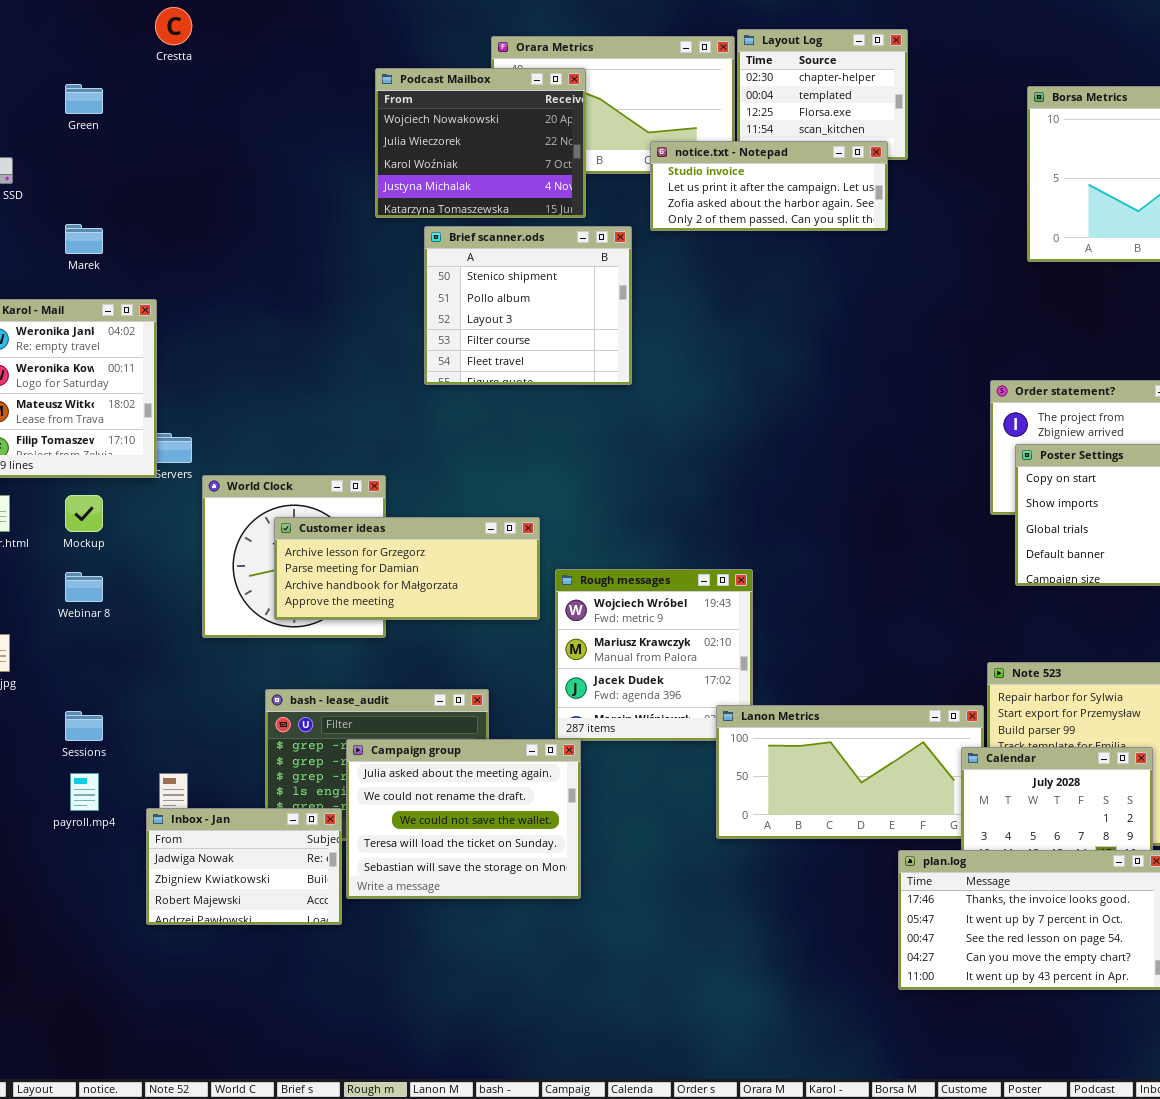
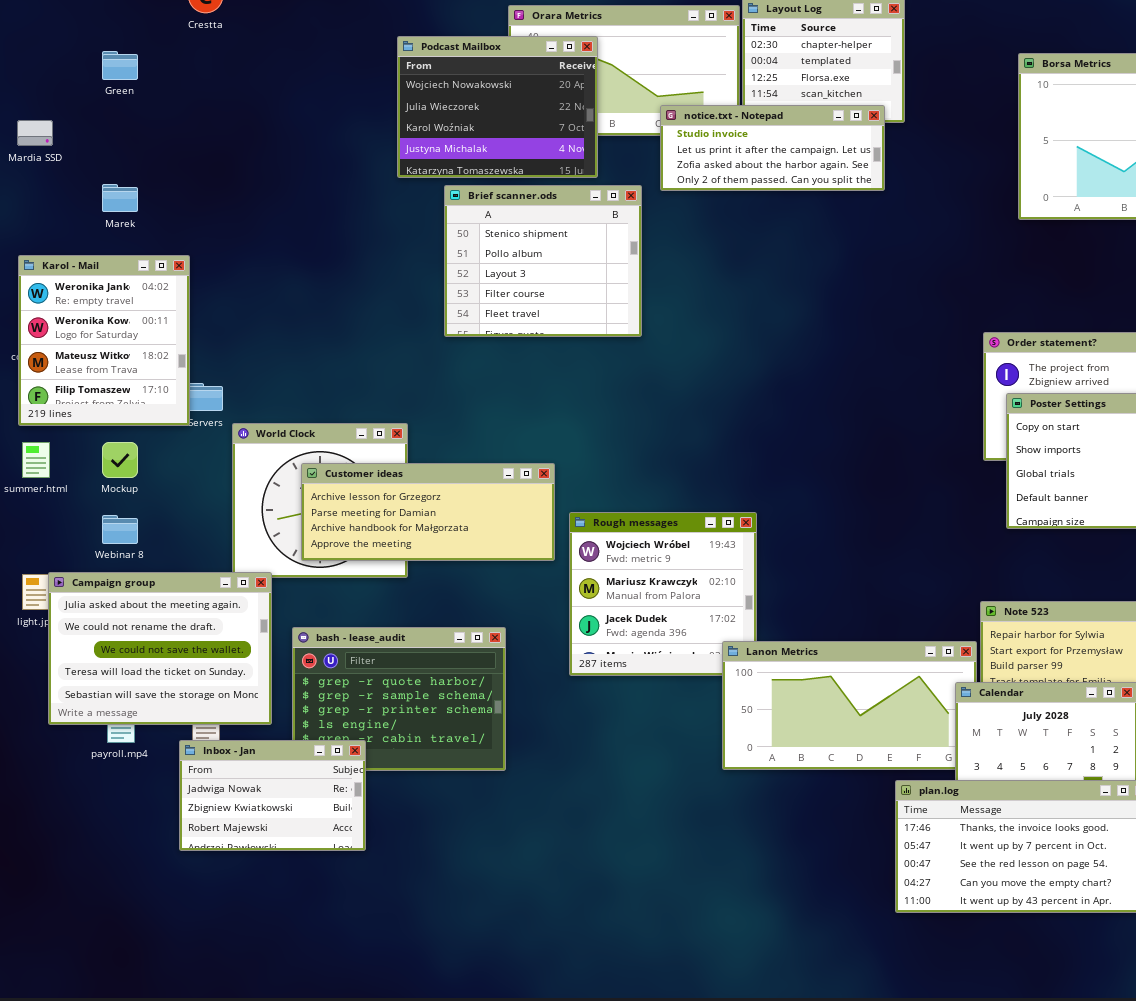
Campaign group: [346,739,581,899] -> [48,572,272,725], moved

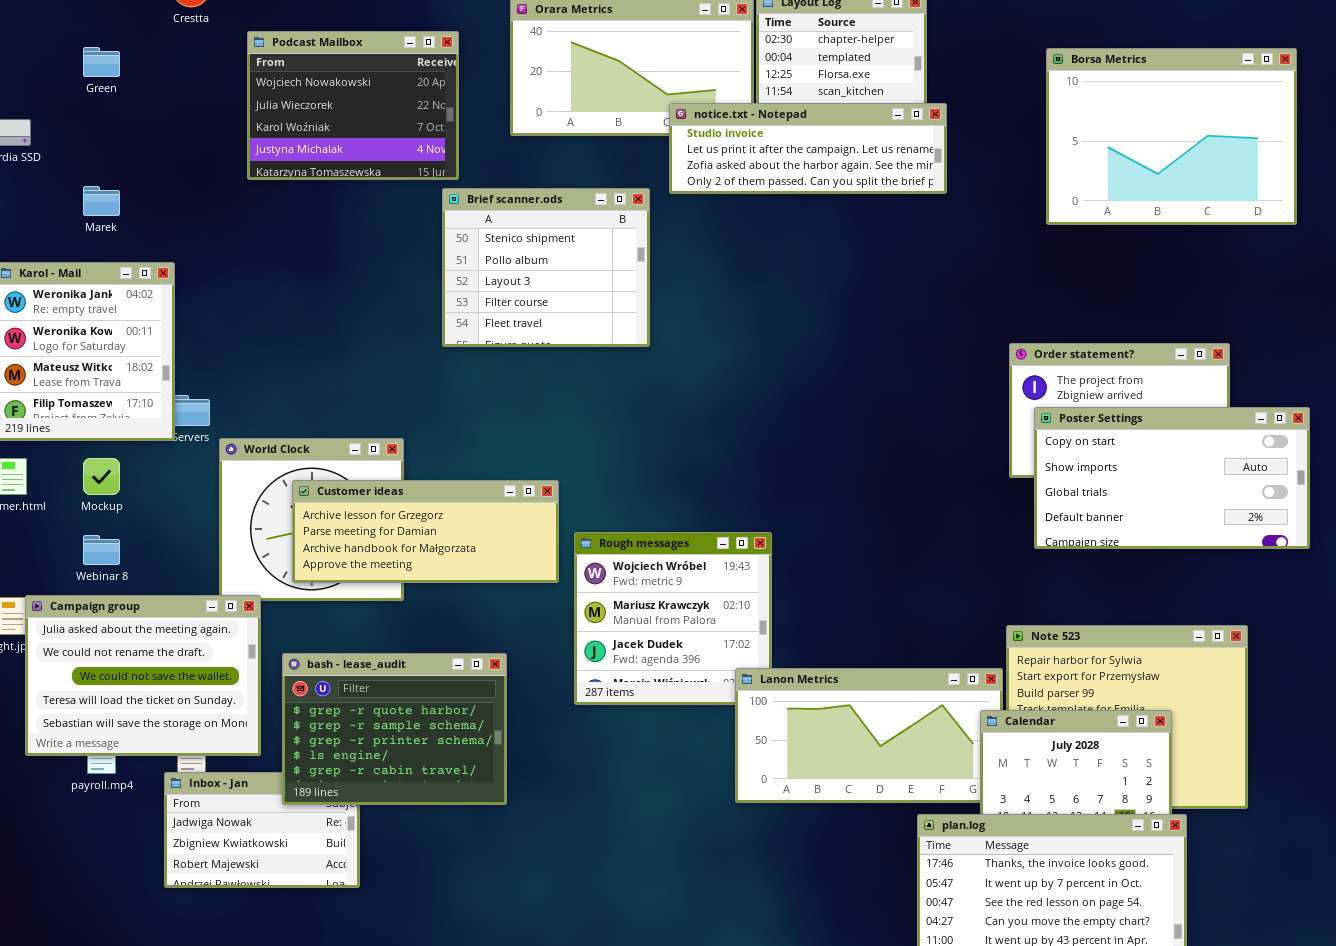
Podcast Mailbox: [397,36,598,178] -> [247,31,459,180], moved
notice.txt - Notepad: [660,105,885,191] -> [669,103,947,194], resized
bash - lease_audit: [292,627,506,771] -> [282,653,507,805], raised

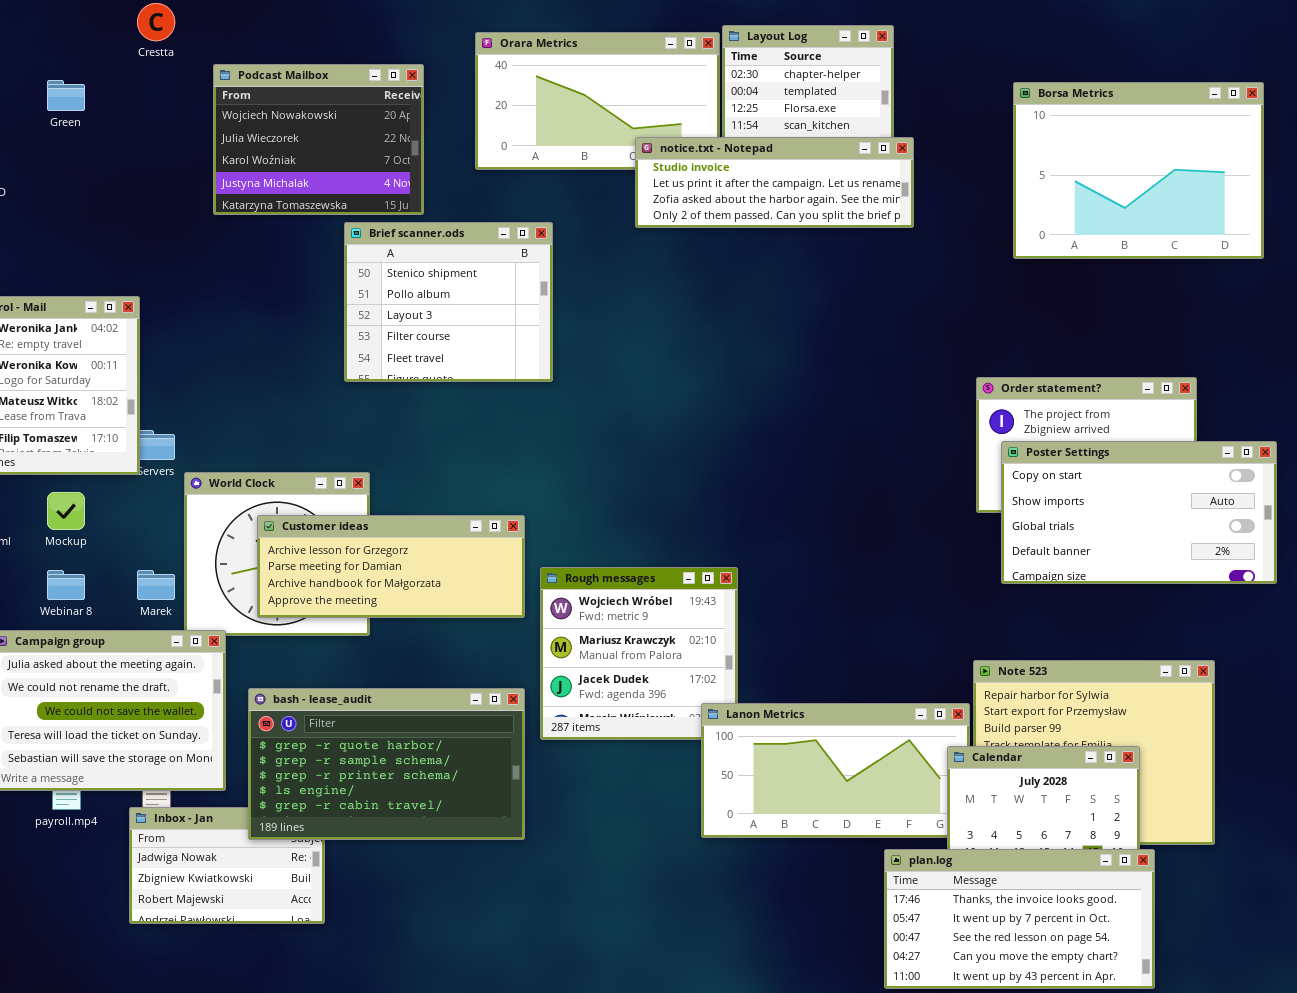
Marek: [83,186,120,216] -> [137,570,175,600], moved
Brief scanner.ods: [442,188,650,347] -> [344,222,553,382], moved
bash - lease_audit: [282,653,507,805] -> [248,688,525,840], resized

